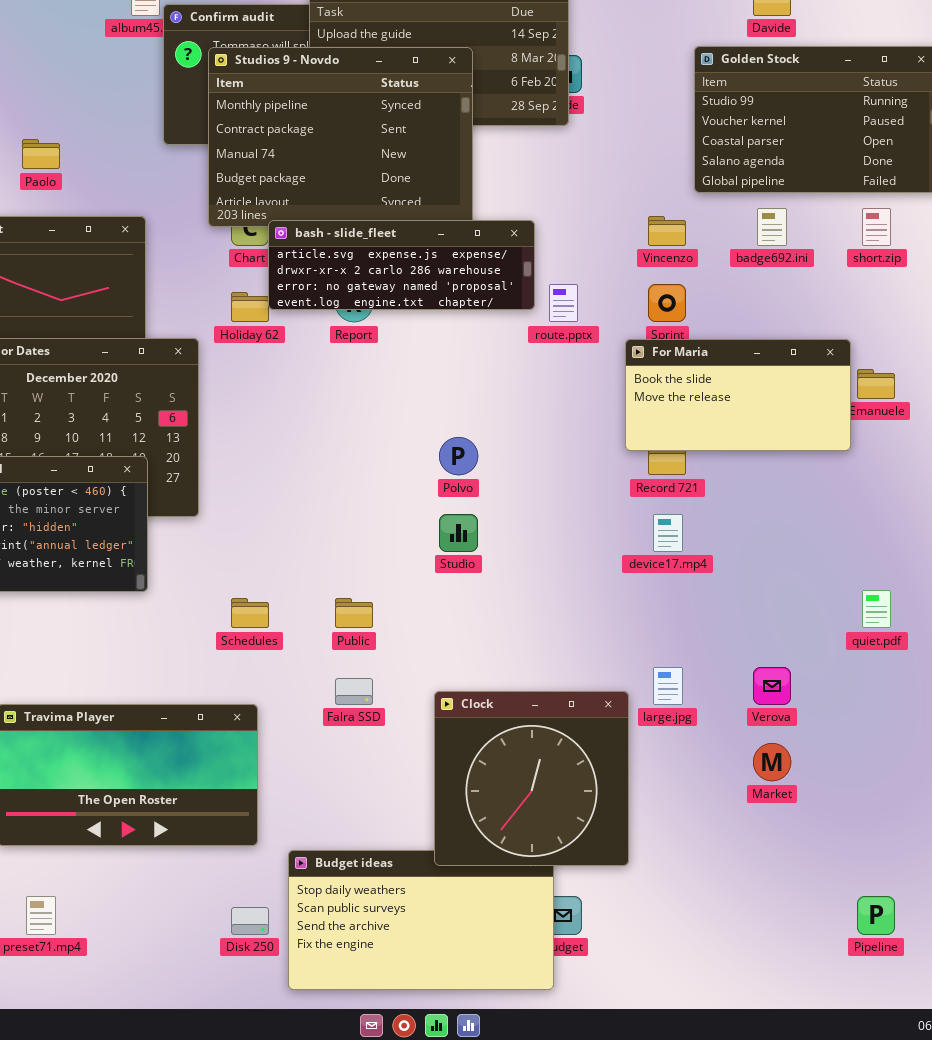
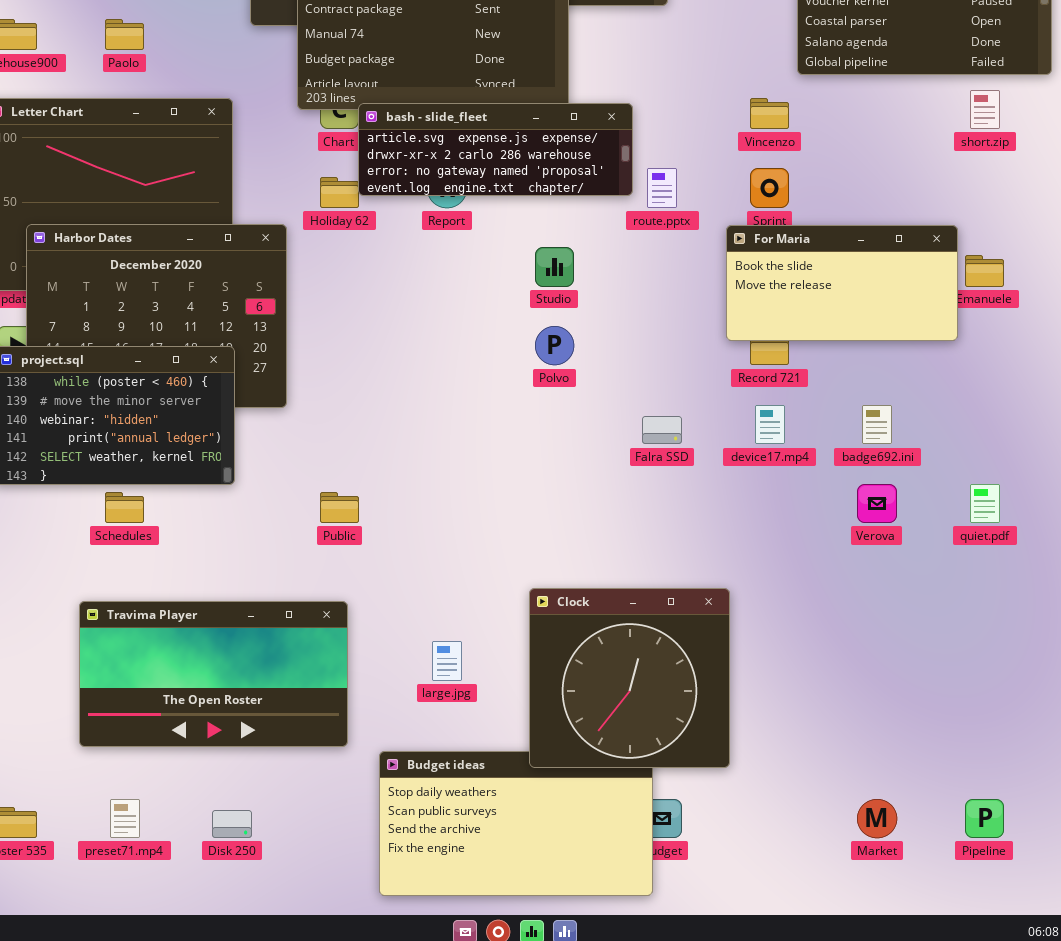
badge692.ini: [757,208,787,246] -> [862,405,892,444], moved
Studio: [439,514,478,552] -> [535,247,574,287], moved
Schedules: [231,598,269,628] -> [105,492,144,523], moved
Public: [335,598,373,628] -> [320,492,359,523], moved
large.jpg: [653,667,683,705] -> [432,641,462,681], moved
Verova: [753,667,791,705] -> [857,484,897,523], moved
Falra SSD: [335,678,373,705] -> [642,416,682,444], moved
Market: [753,743,791,781] -> [857,799,897,838], moved
Disk 250: [231,907,269,935] -> [212,810,252,838], moved

